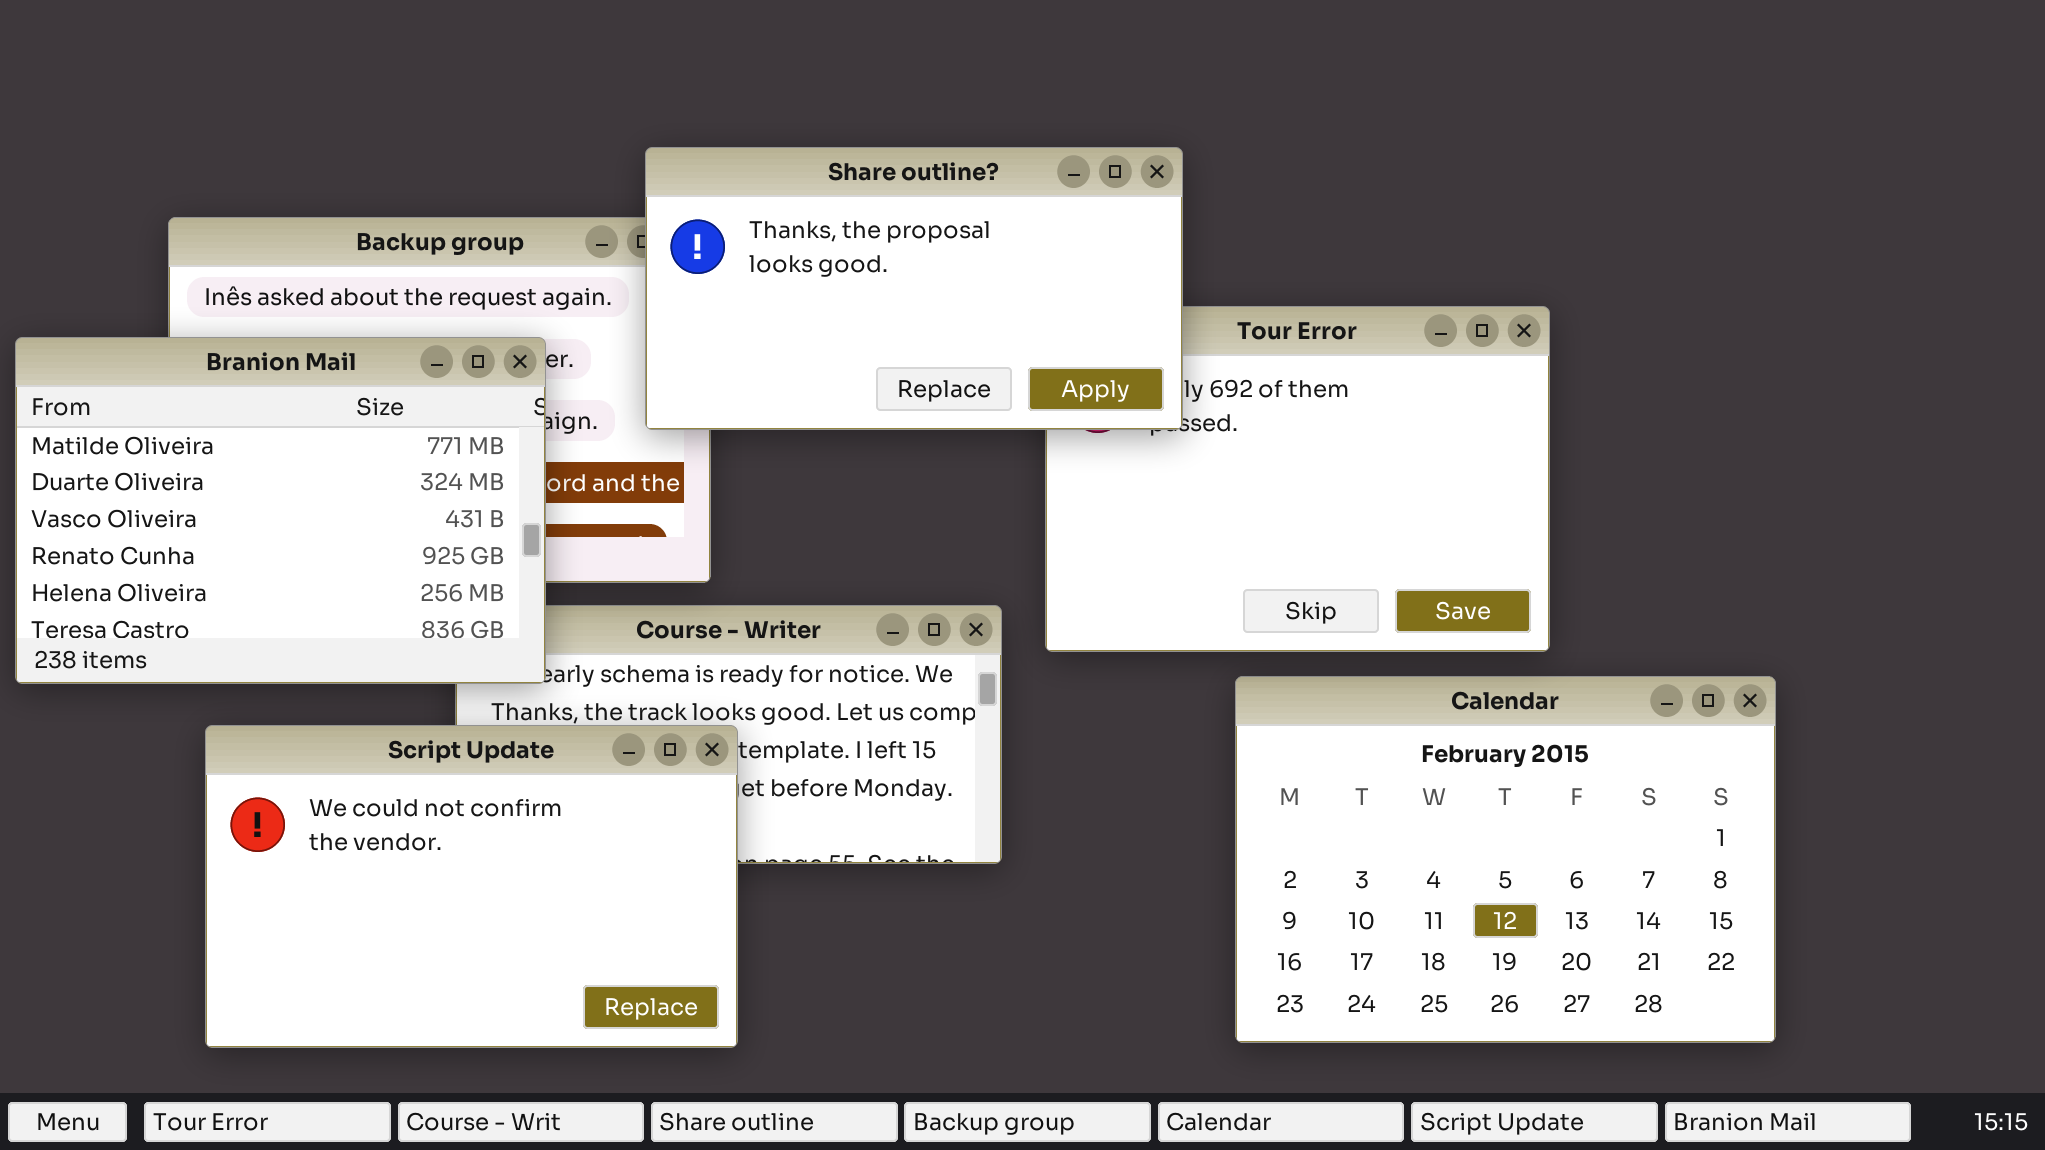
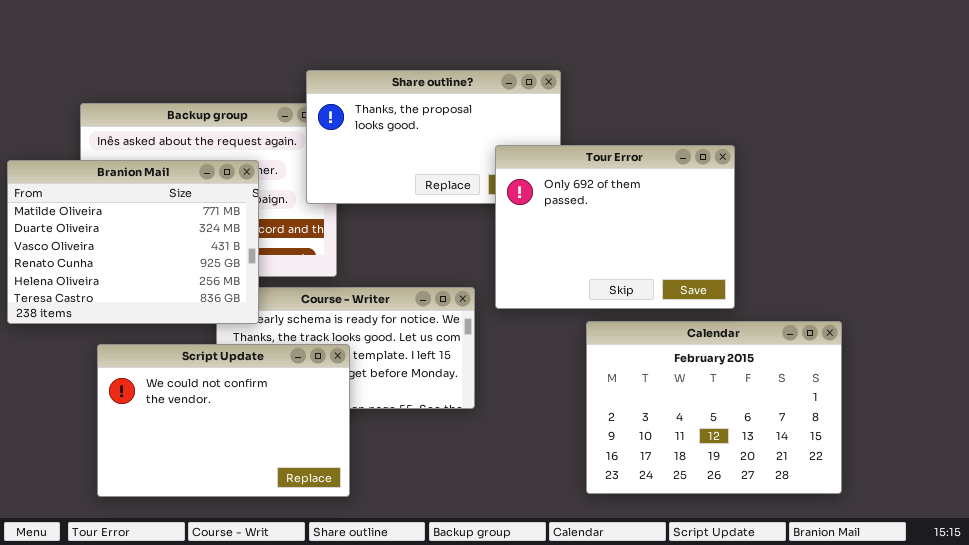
Tour Error: [1045,306,1550,652] -> [495,145,735,309], raised

